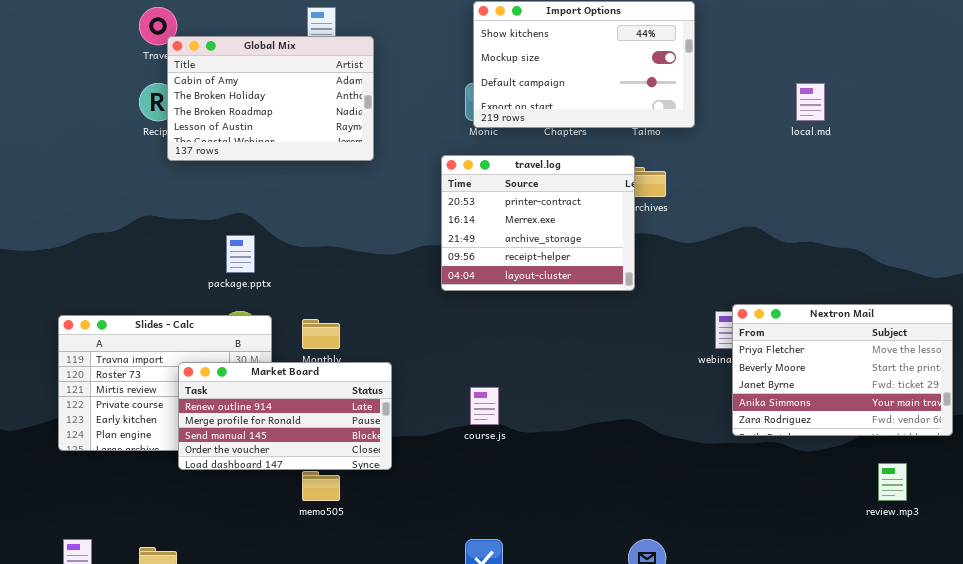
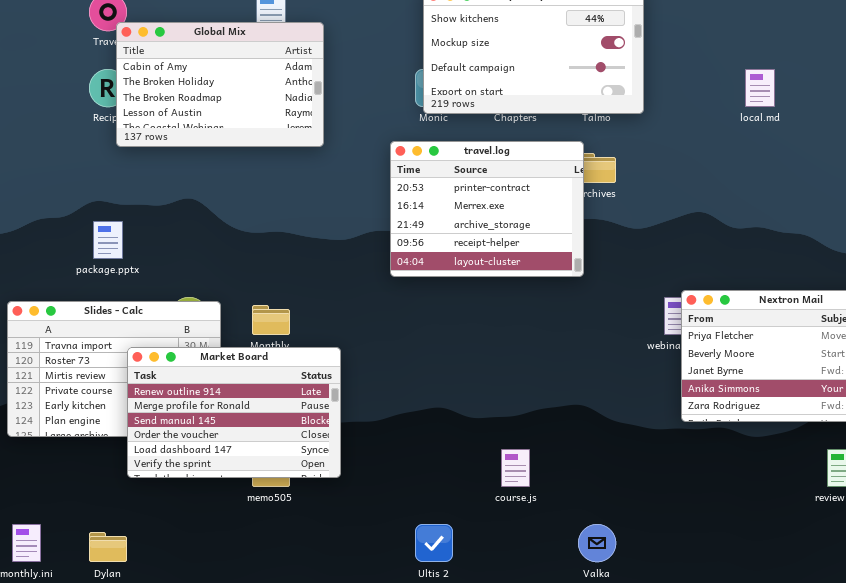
package.pptx: [226,235,255,273] -> [93,221,123,259], moved
Market Board: [178,362,392,470] -> [127,347,341,478], resized
course.js: [470,387,499,425] -> [501,449,530,487], moved

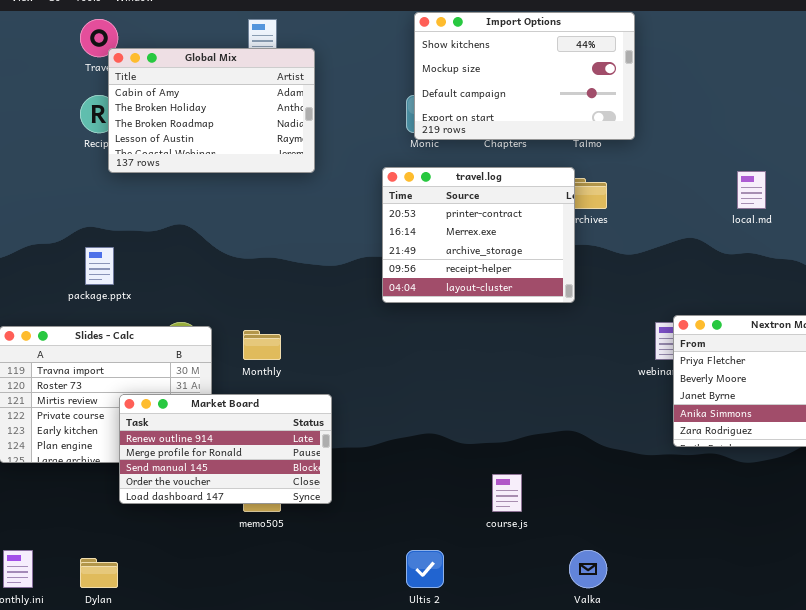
local.md: [745,69,775,107] -> [737,171,766,209], moved
Market Board: [127,347,341,478] -> [119,394,332,504], resized

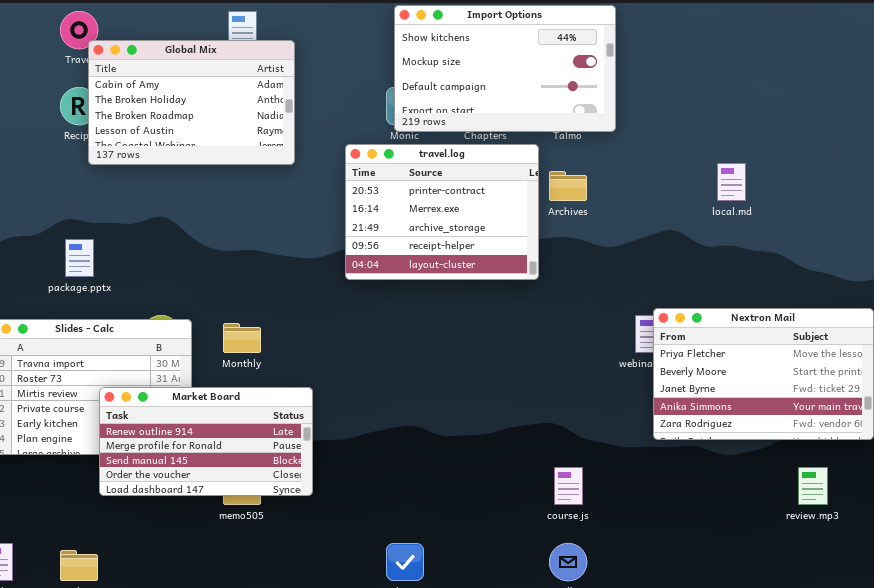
travel.log: [382,167,575,303] -> [345,144,539,280], moved
course.js: [492,474,522,512] -> [554,467,583,505], moved

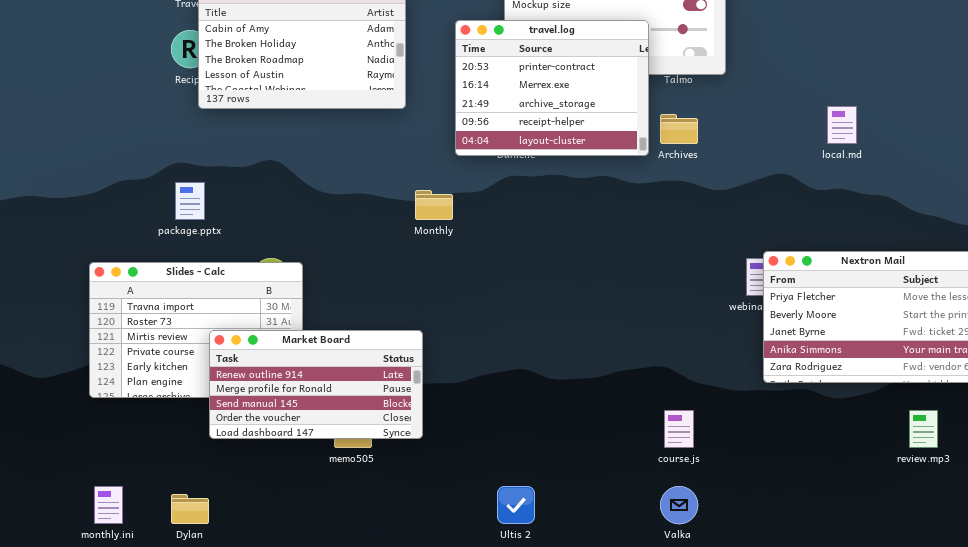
travel.log: [345,144,539,280] -> [455,20,649,156], moved
Monthly: [223,323,261,353] -> [415,190,453,220], moved

